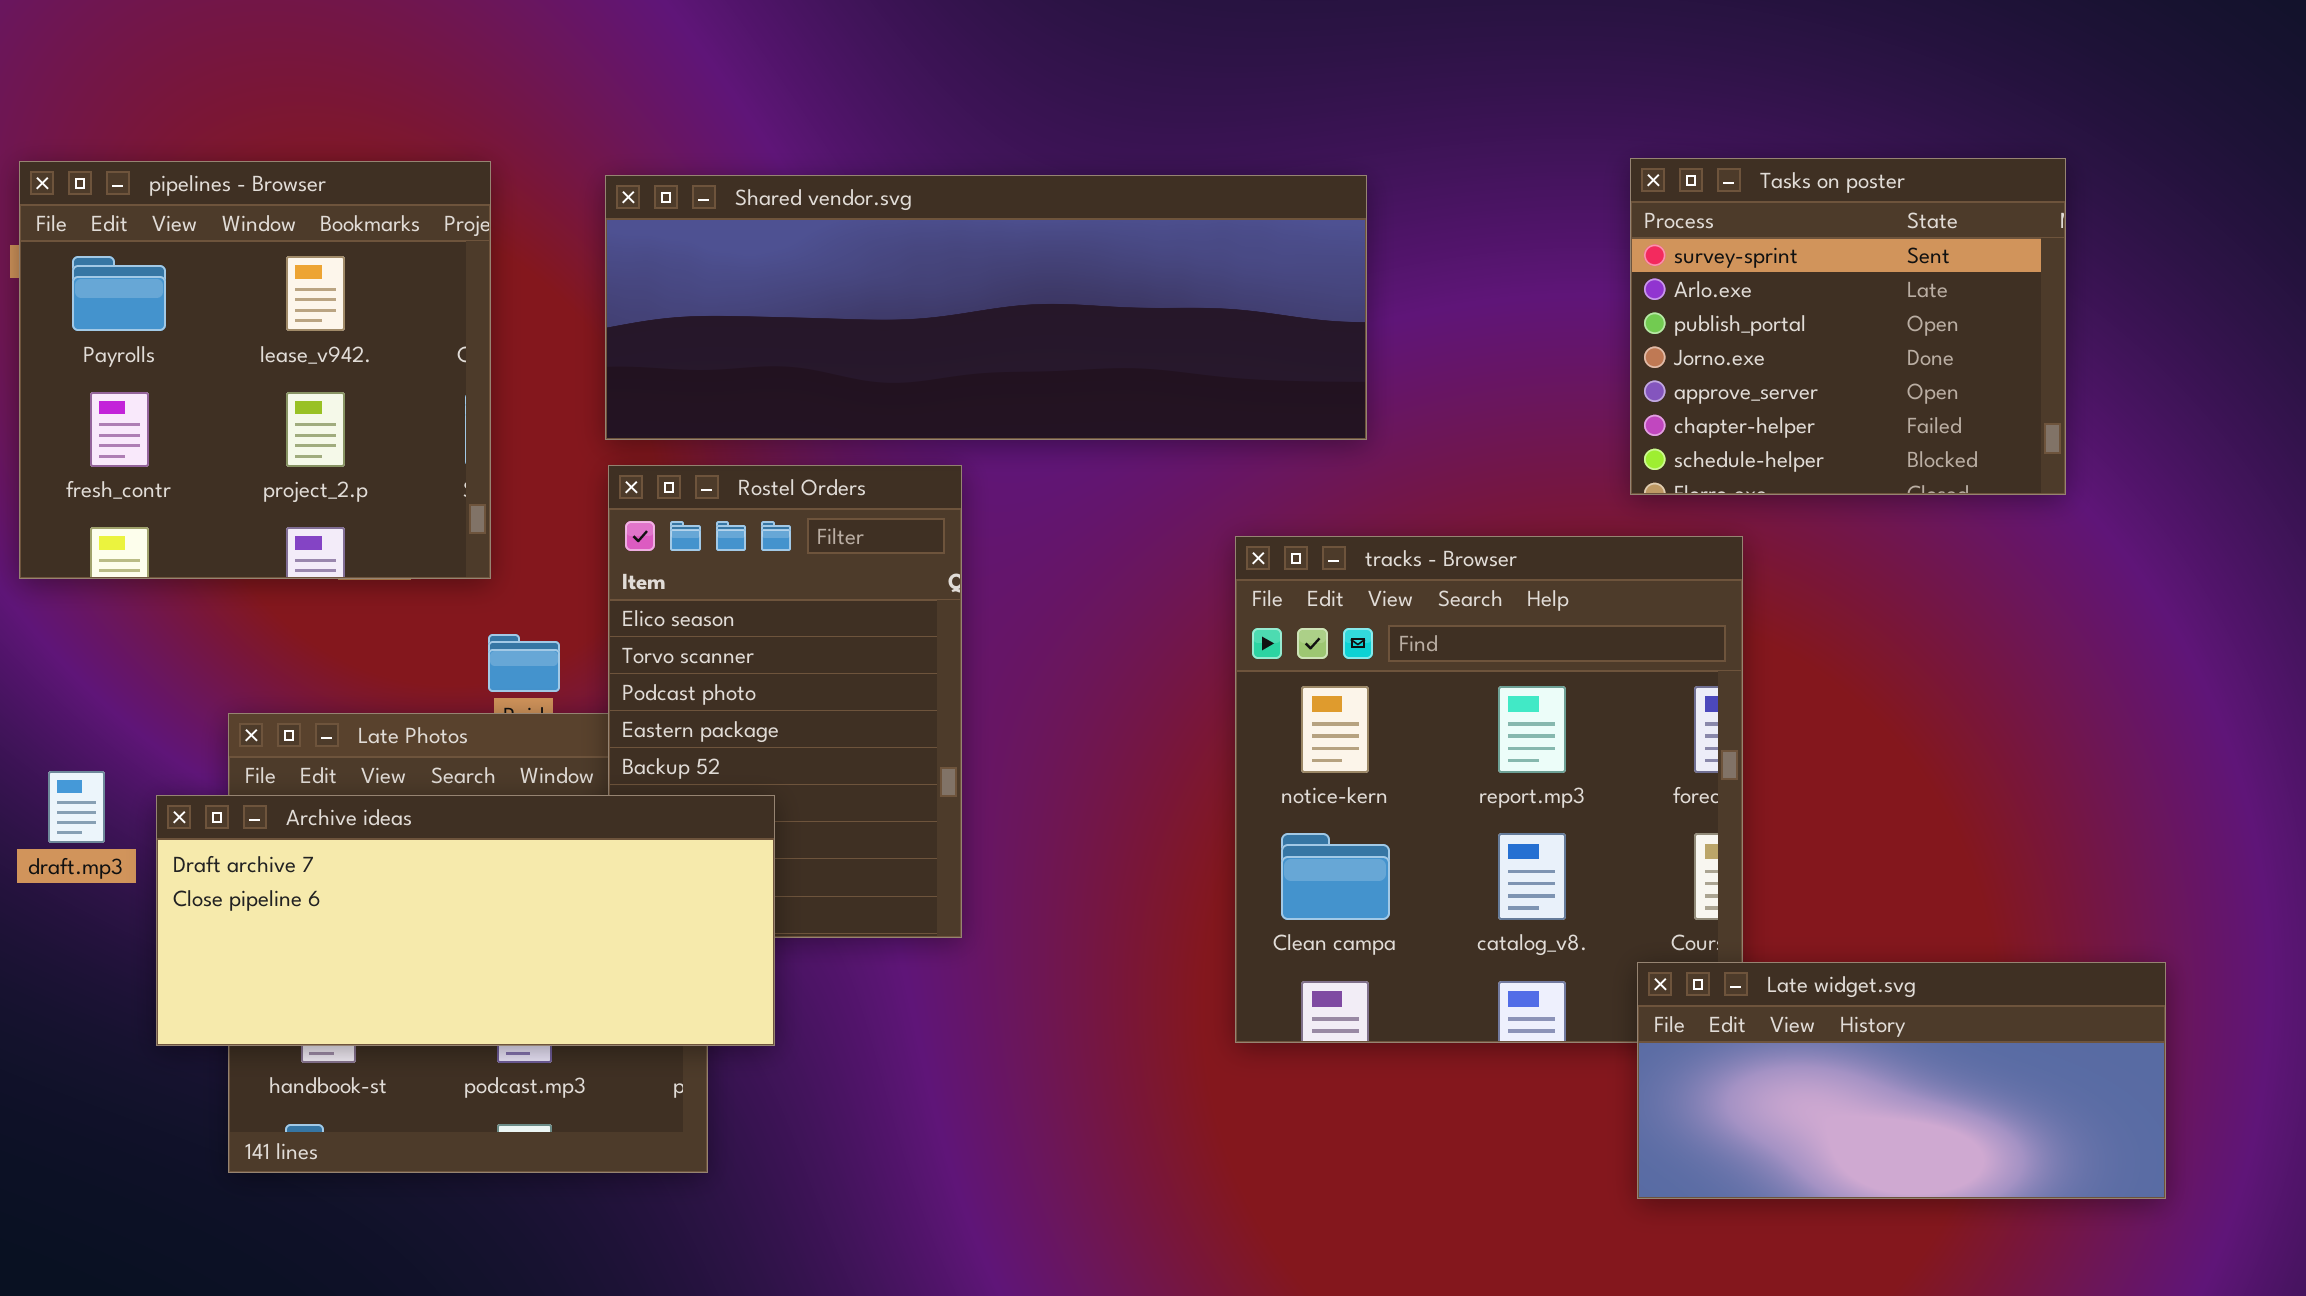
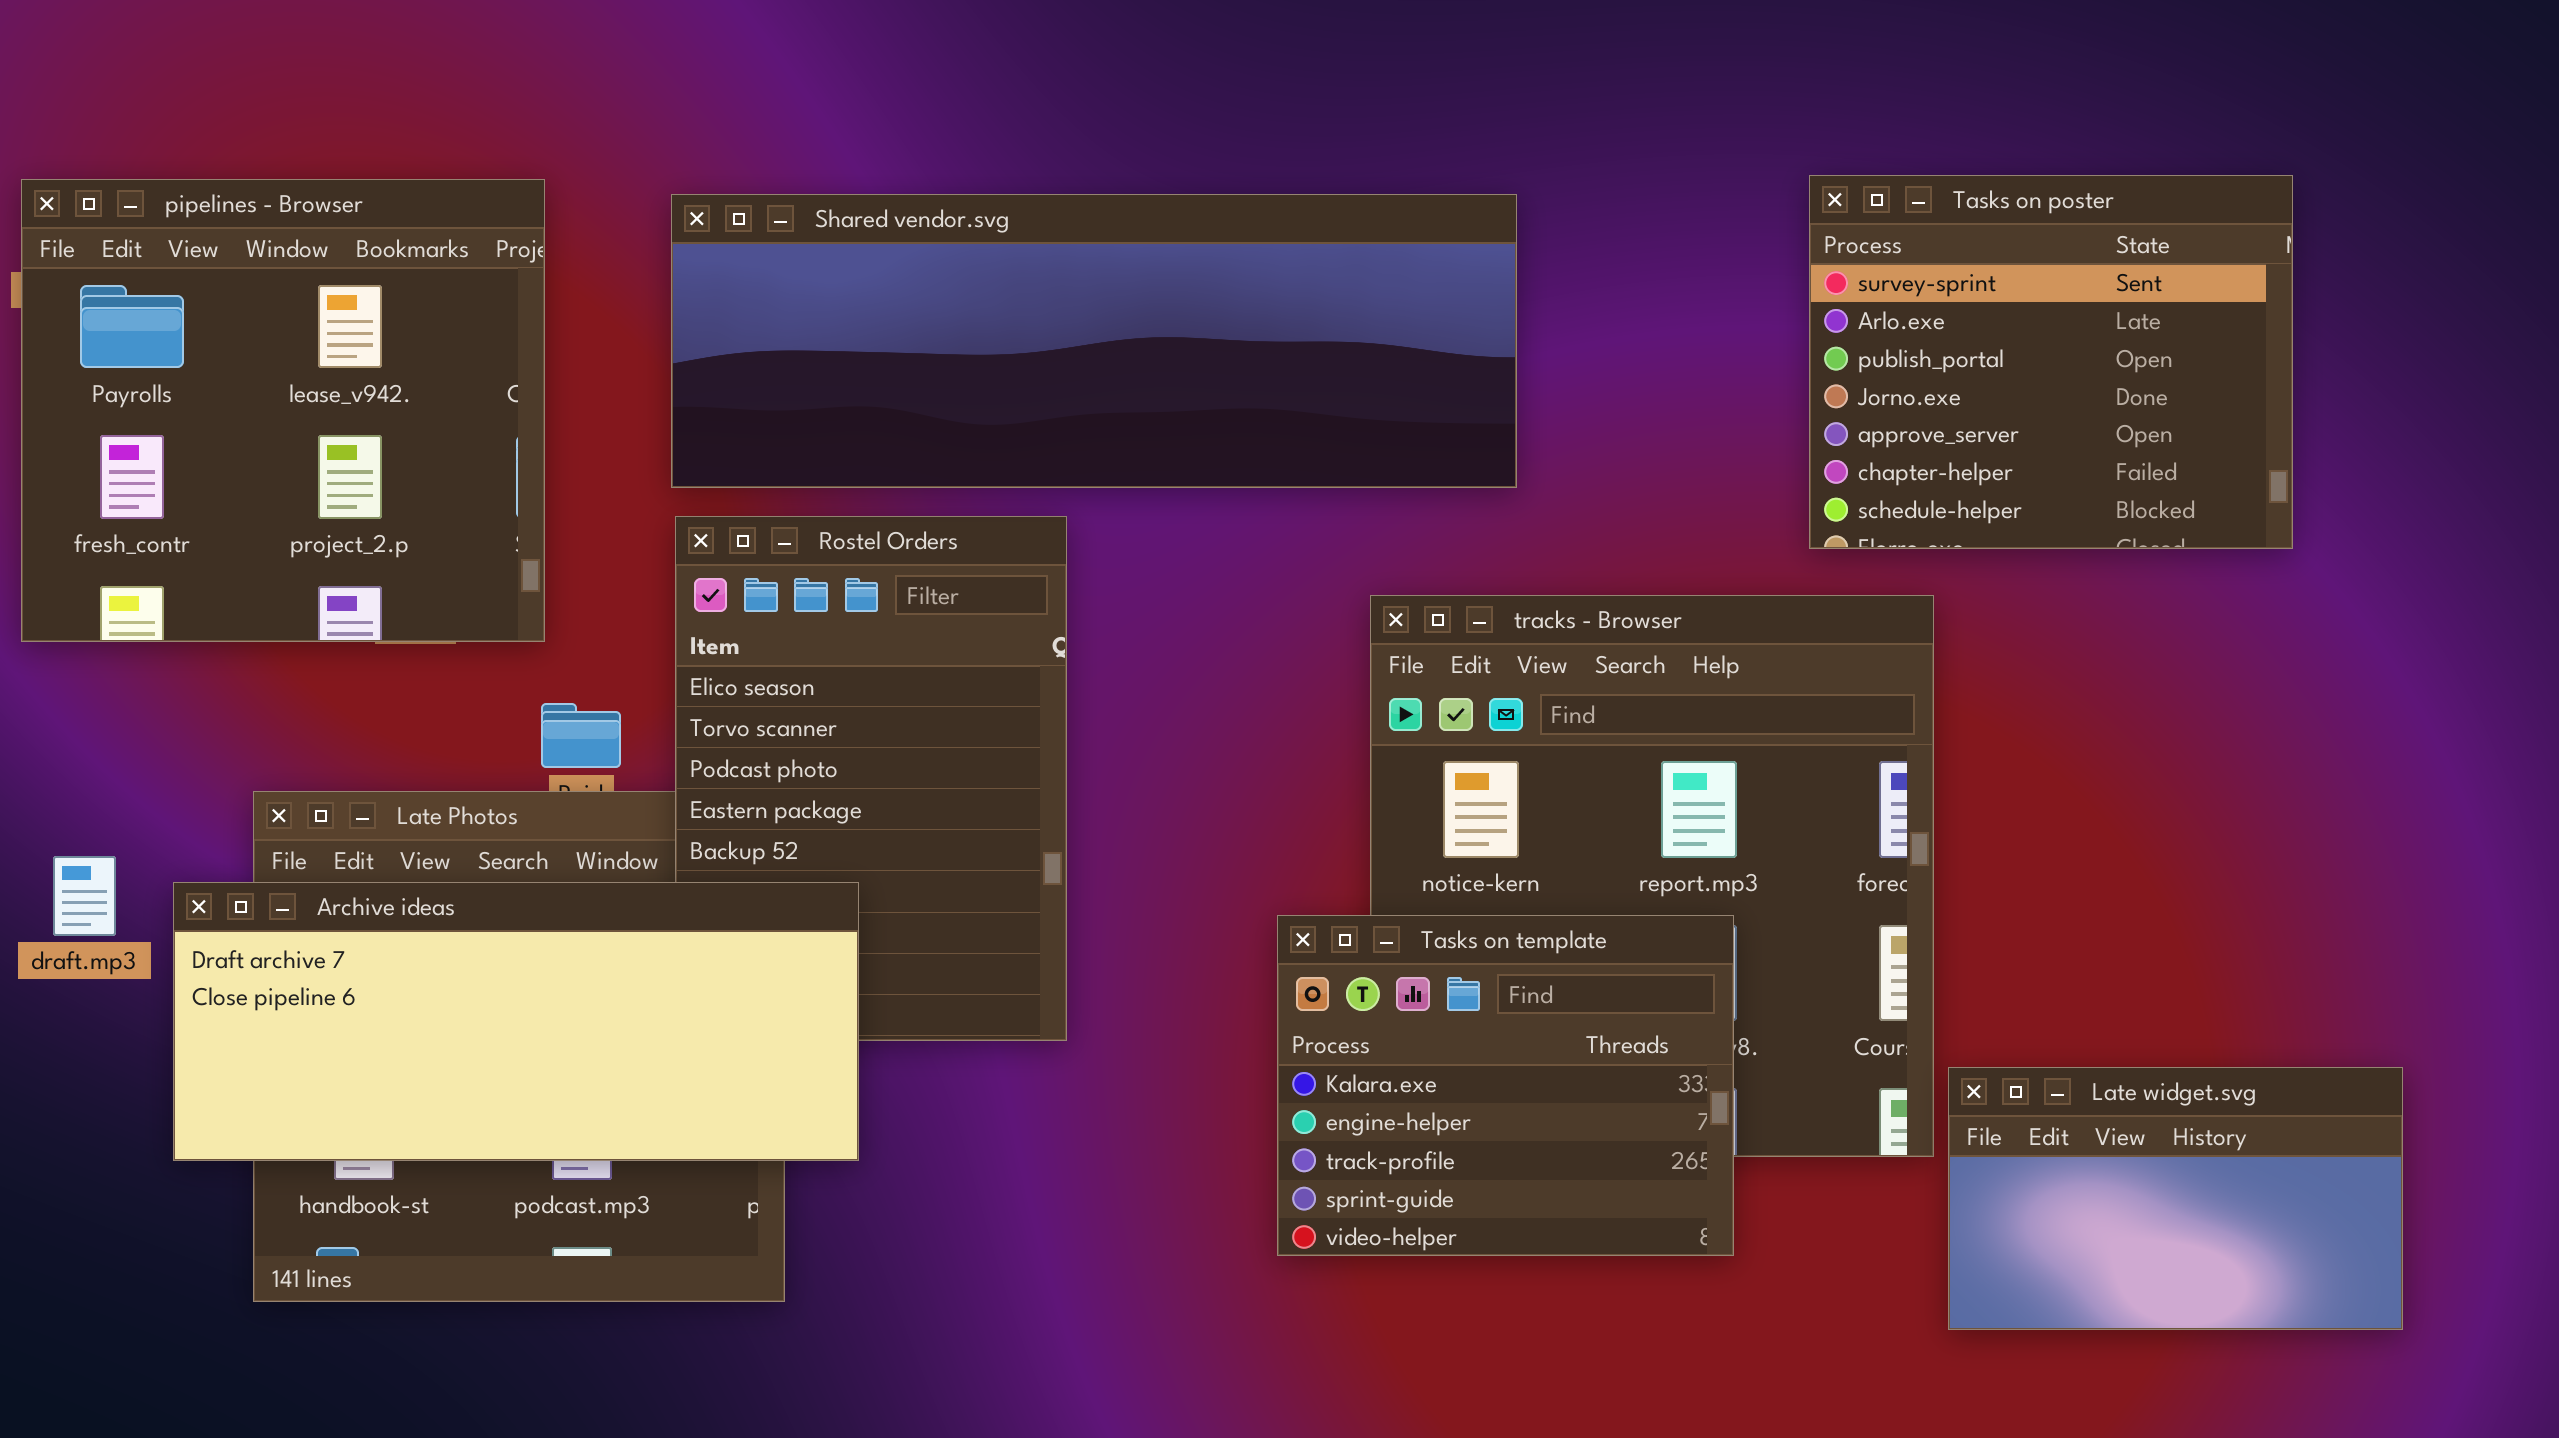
Tasks on template: none -> [1277,915,1734,1256], opened
Late widget.svg: [1637,962,2166,1199] -> [1948,1067,2403,1330], resized

